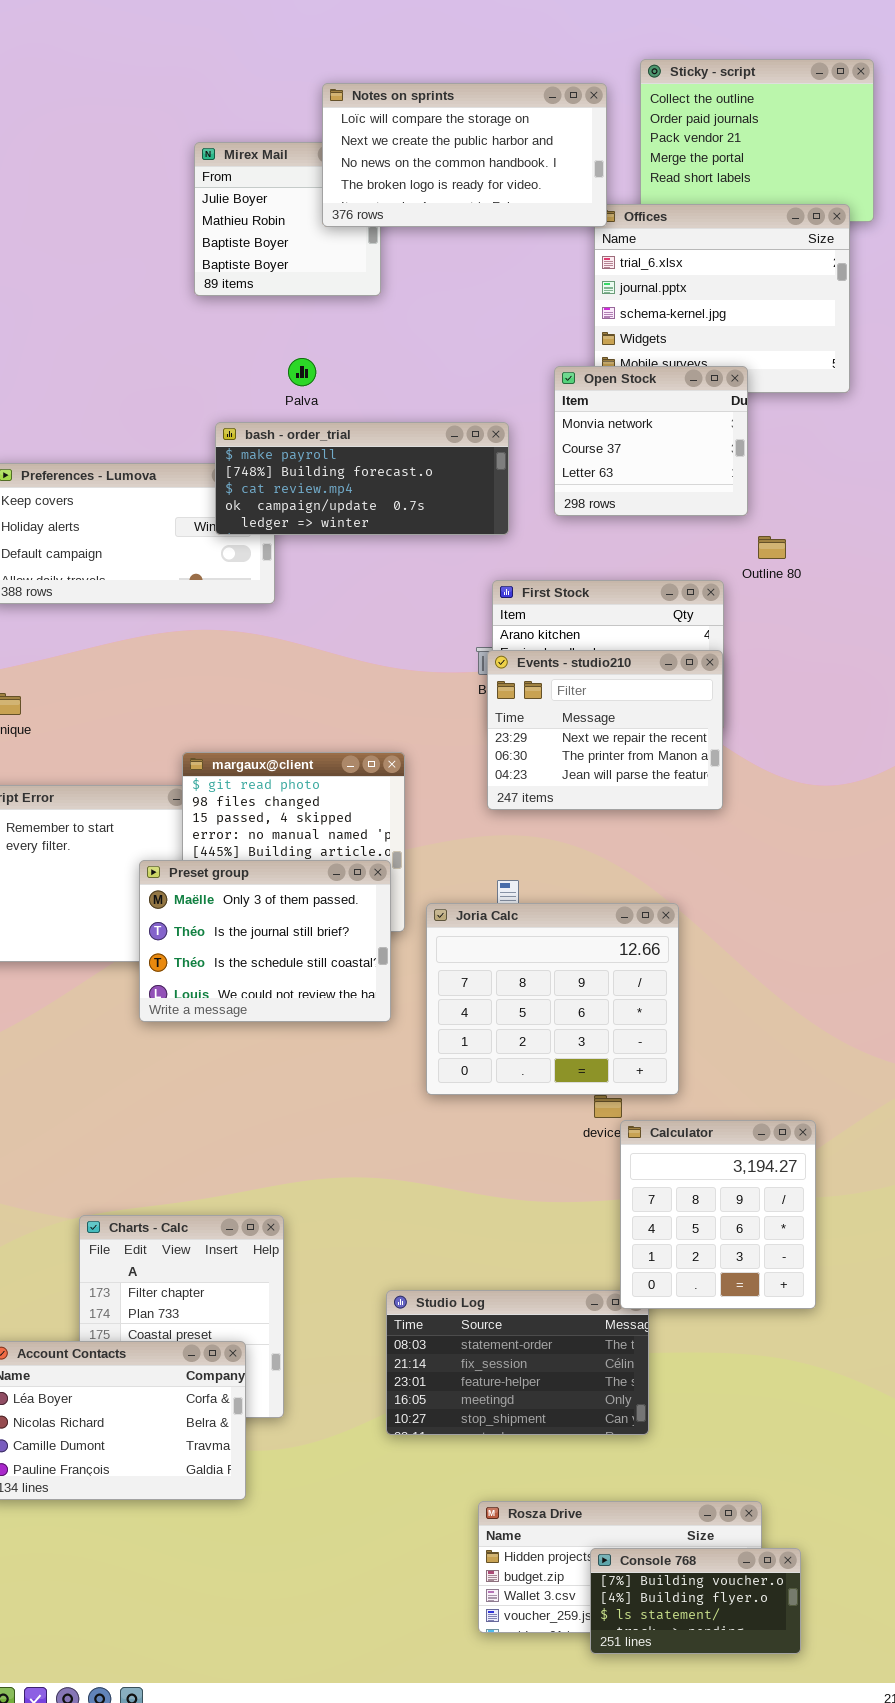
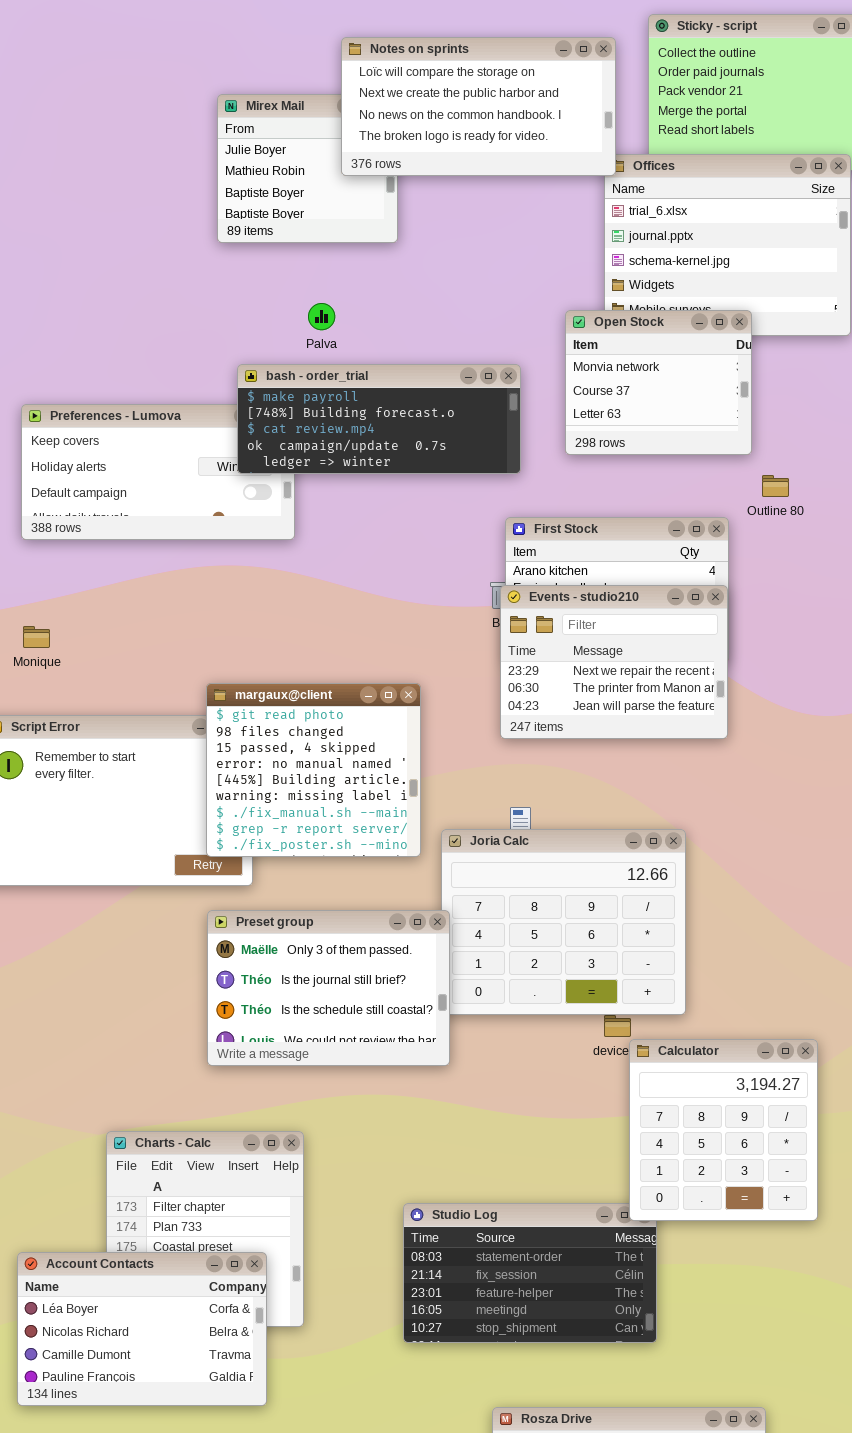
Preset group: [139,860,391,1022] -> [207,910,450,1066], moved

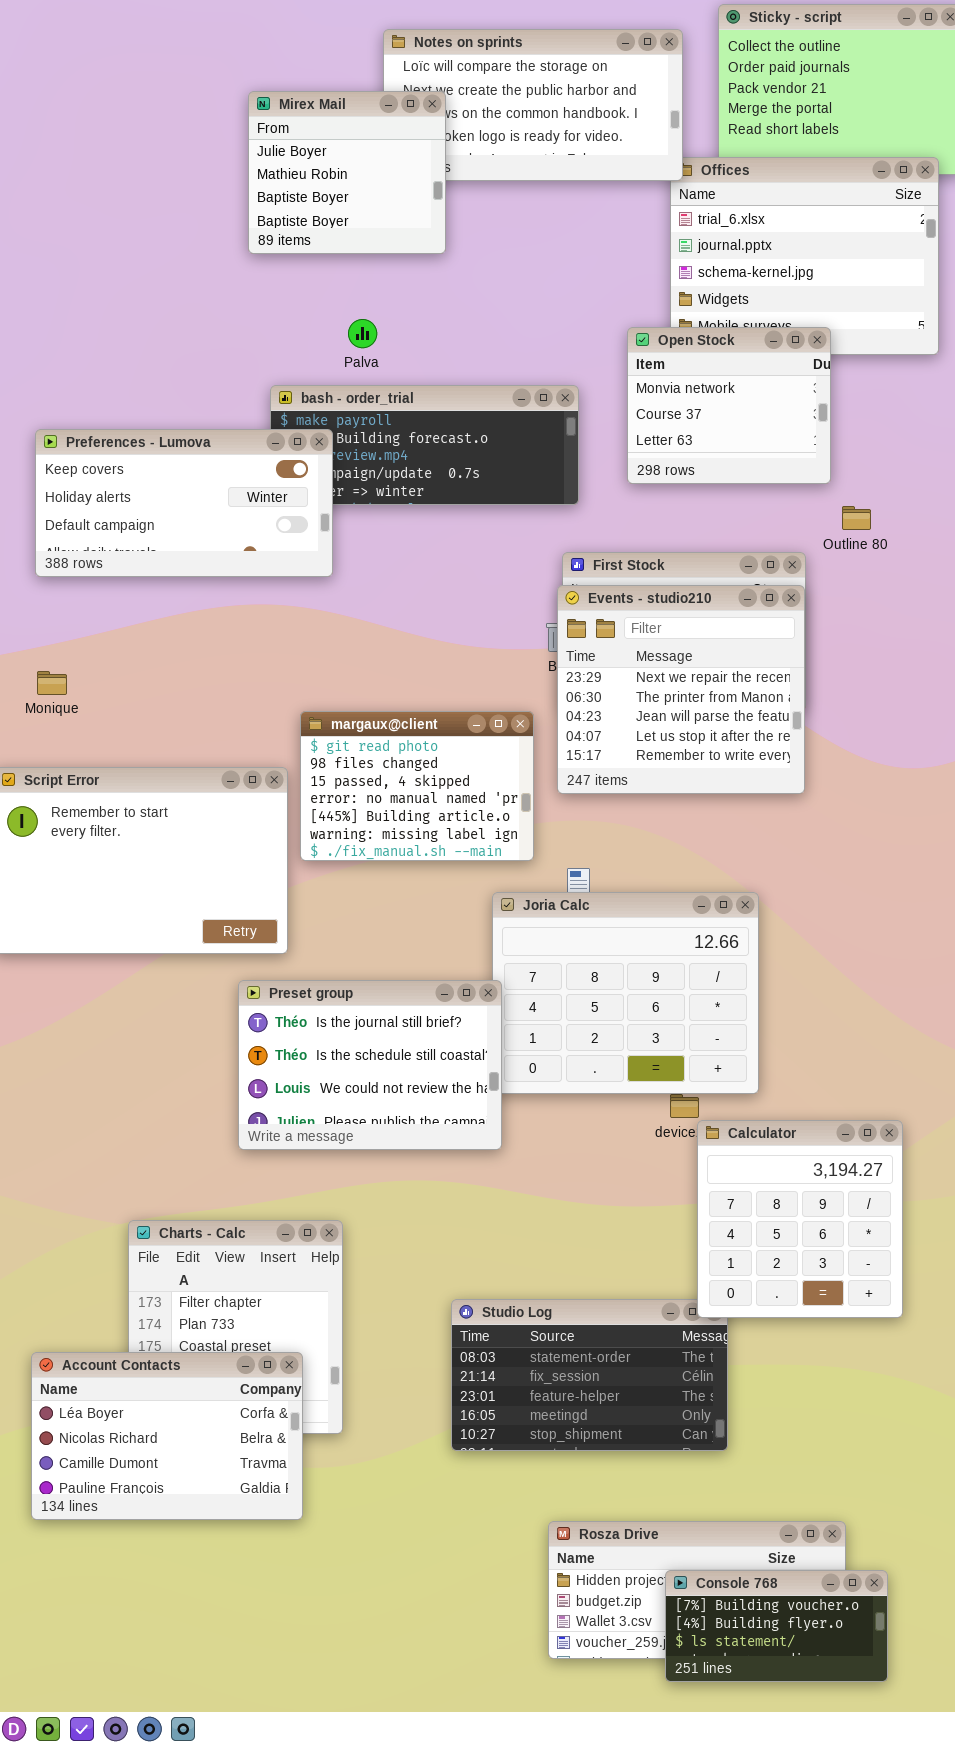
Mirex Mail: [217,94,398,243] -> [248,91,446,254], raised
Preferences - Lumova: [21,404,295,540] -> [35,429,333,577], raised
Events - studio210: [500,585,728,739] -> [557,585,805,794], resized
margaux@client: [206,683,421,857] -> [300,711,534,861], moved, resized
Preset group: [207,910,450,1066] -> [238,980,502,1150], scrolled down 1 row

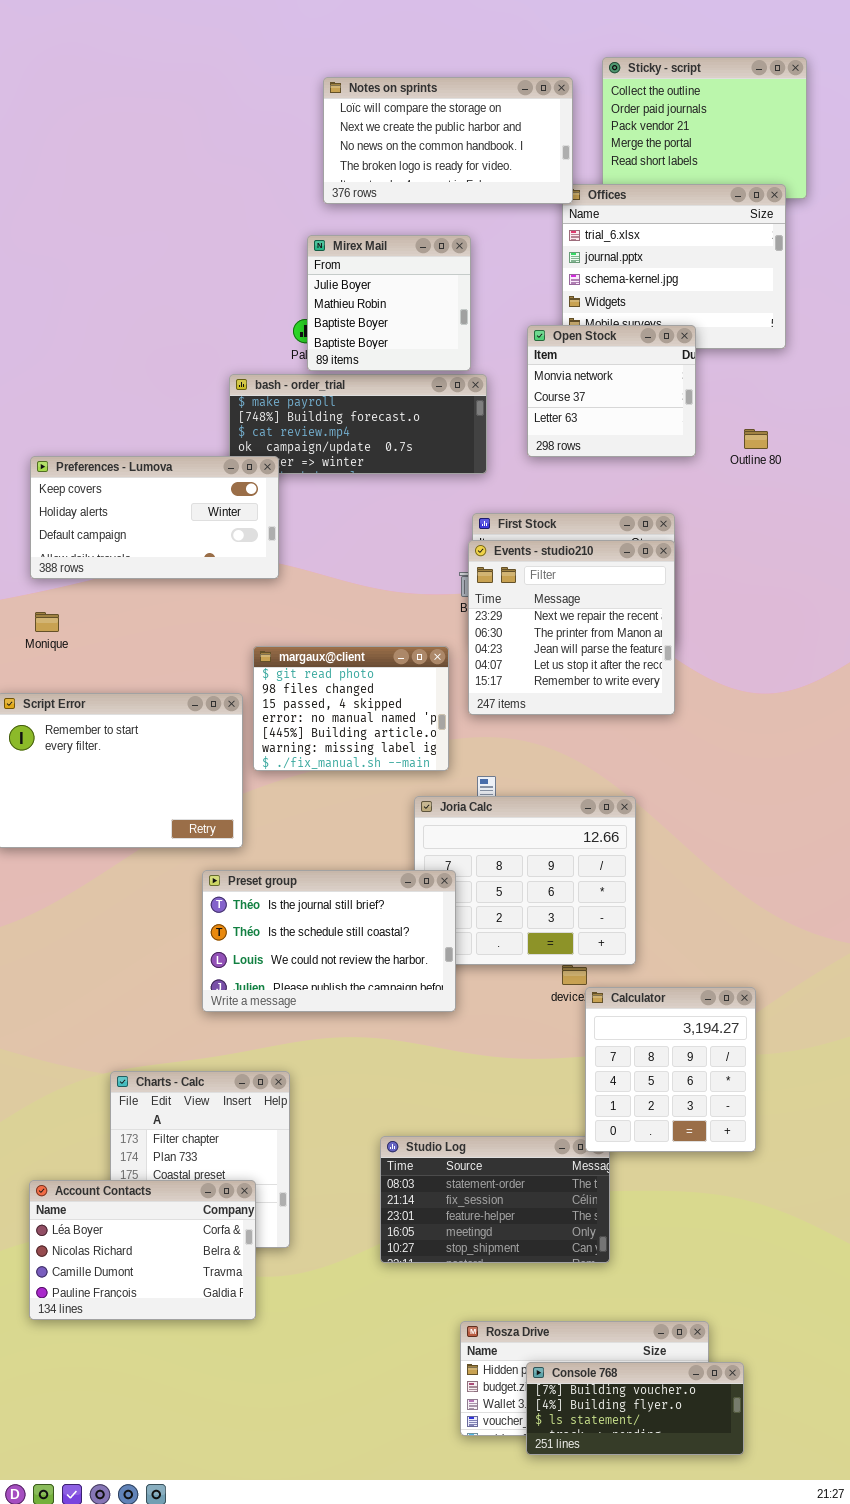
Mirex Mail: [248,91,446,254] -> [307,235,471,371], moved
Preferences - Lumova: [35,429,333,577] -> [30,456,279,579], moved
Outline 80: [842,506,871,530] -> [744,429,768,449], moved
Preset group: [238,980,502,1150] -> [202,870,456,1012], resized
Console 768: [665,1570,888,1682] -> [526,1362,744,1455], resized

